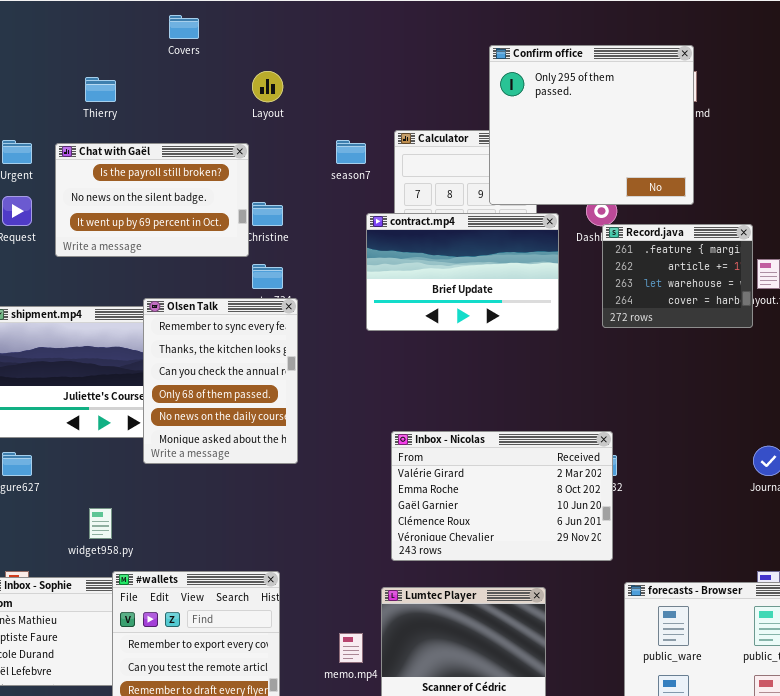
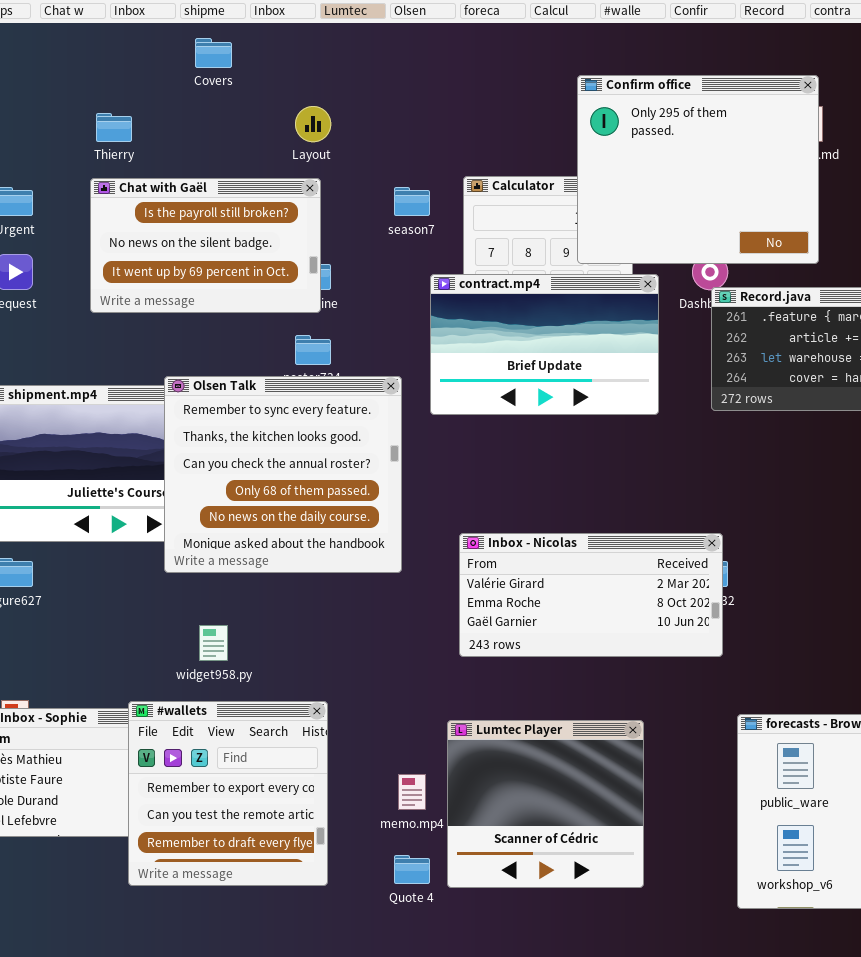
Chat with Gaël: [55,143,249,257] -> [90,178,321,313], moved
Olsen Talk: [143,298,298,464] -> [164,376,402,573], resized
Inbox - Nicolas: [391,431,613,561] -> [459,533,723,657], resized
widget958.py: [89,508,112,539] -> [199,625,228,661], moved

